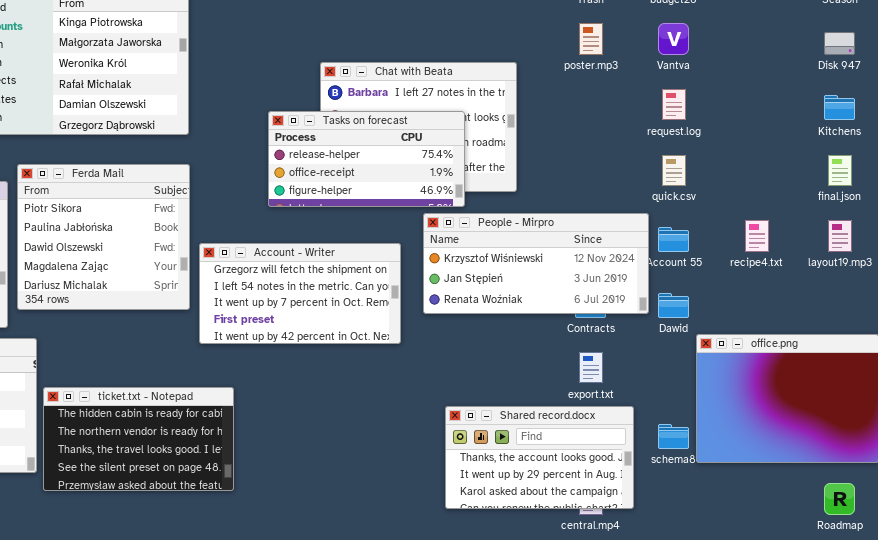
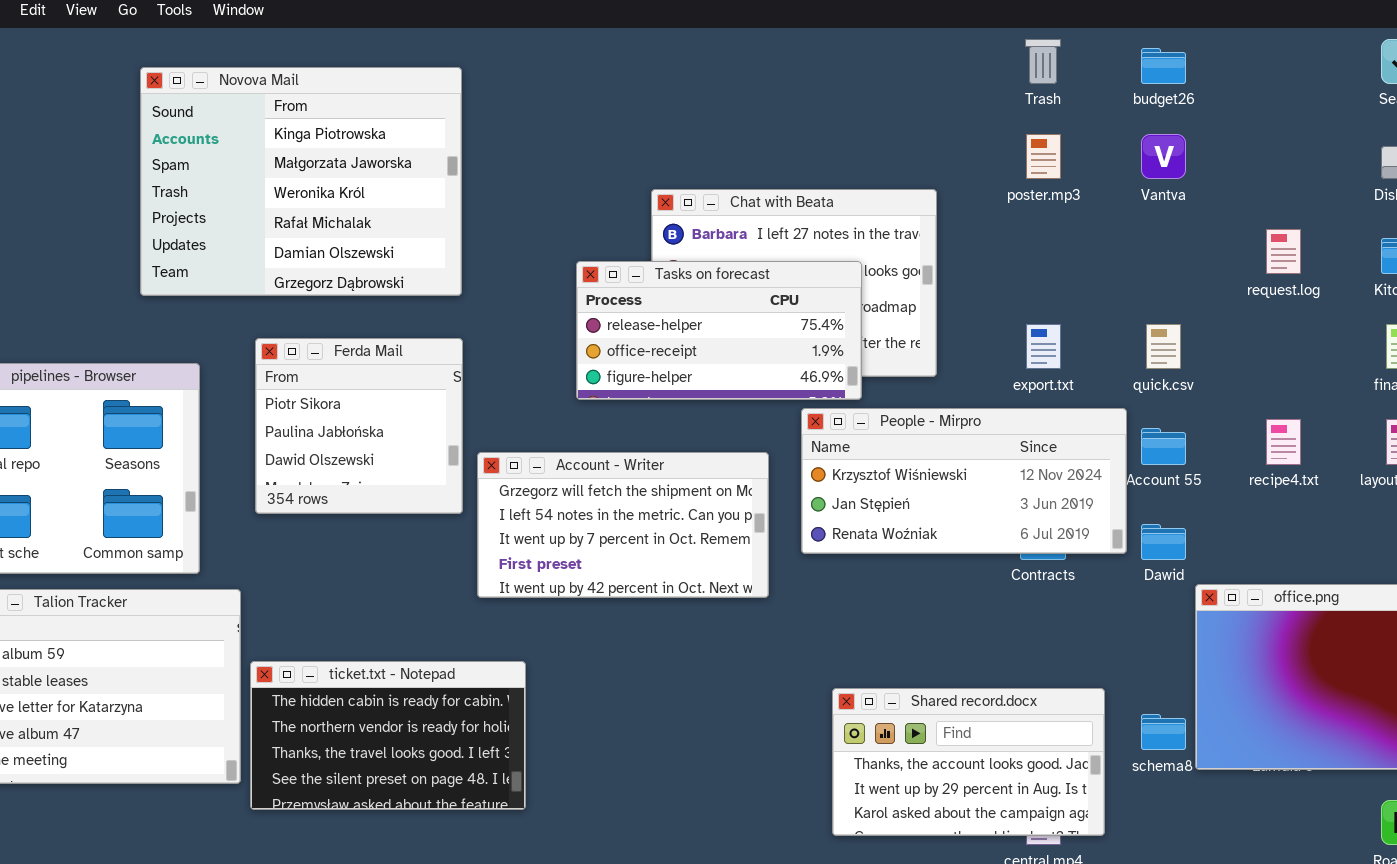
request.log: [662,89,686,120] -> [1266,229,1301,274], moved
Ferda Mail: [17,164,190,310] -> [255,338,463,514], resized
export.txt: [579,352,603,383] -> [1026,324,1061,369], moved

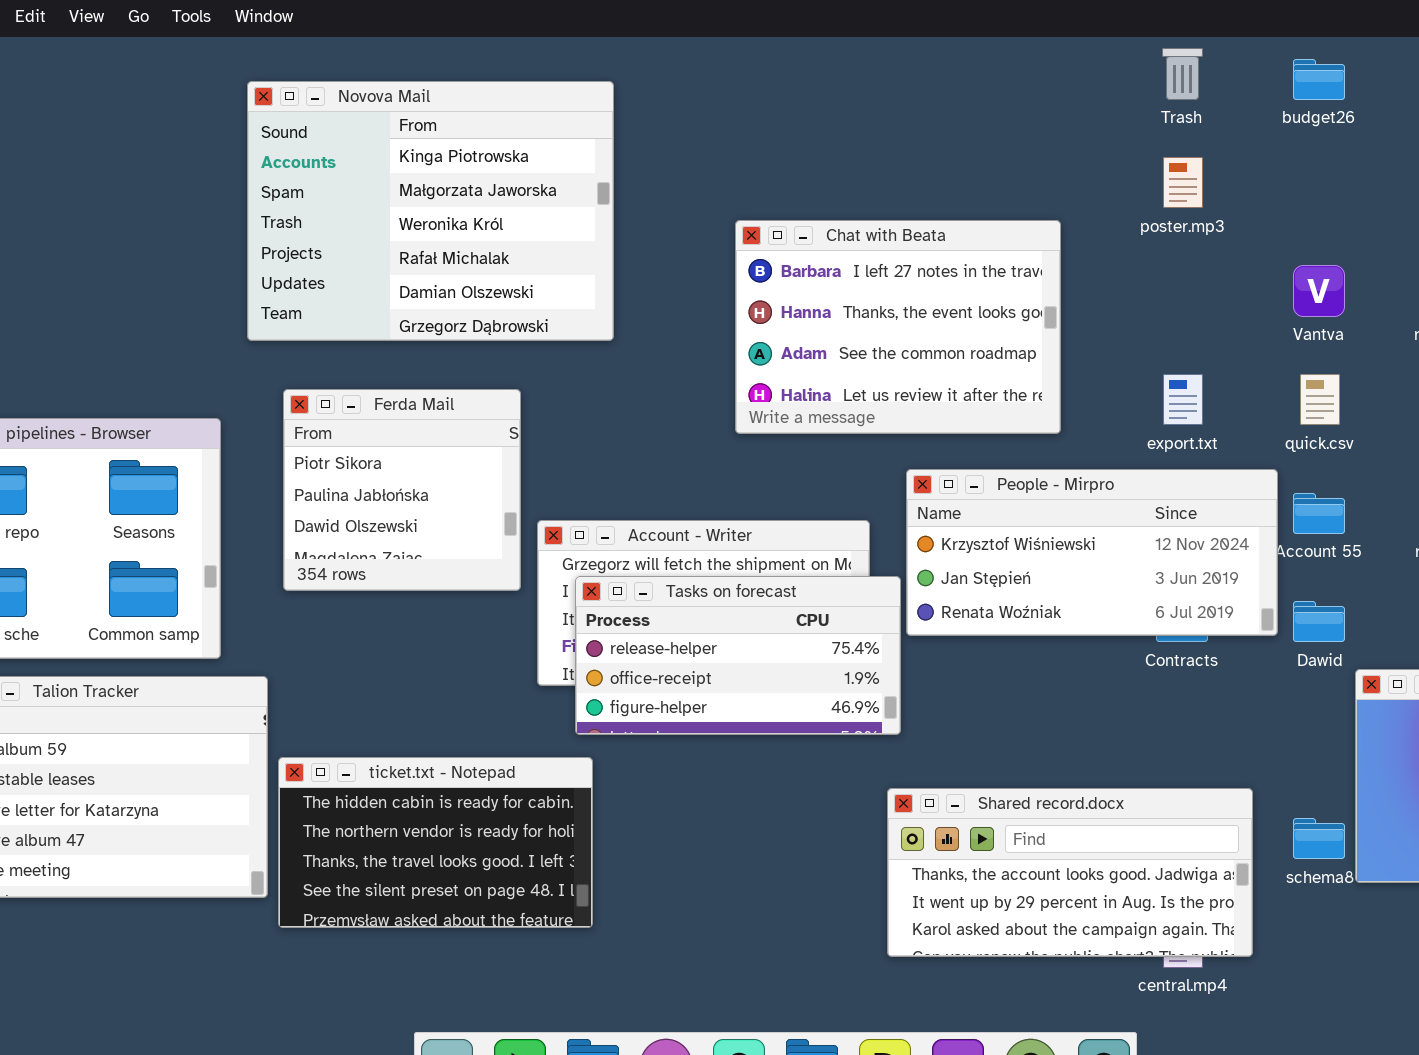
Novova Mail: [140,67,462,296] -> [247,81,614,341], moved
Vantva: [1141,134,1186,179] -> [1293,265,1345,317], moved
Tasks on forecast: [576,261,862,400] -> [575,576,901,735], moved
Shared record.docx: [832,688,1105,836] -> [887,788,1253,957], resized

